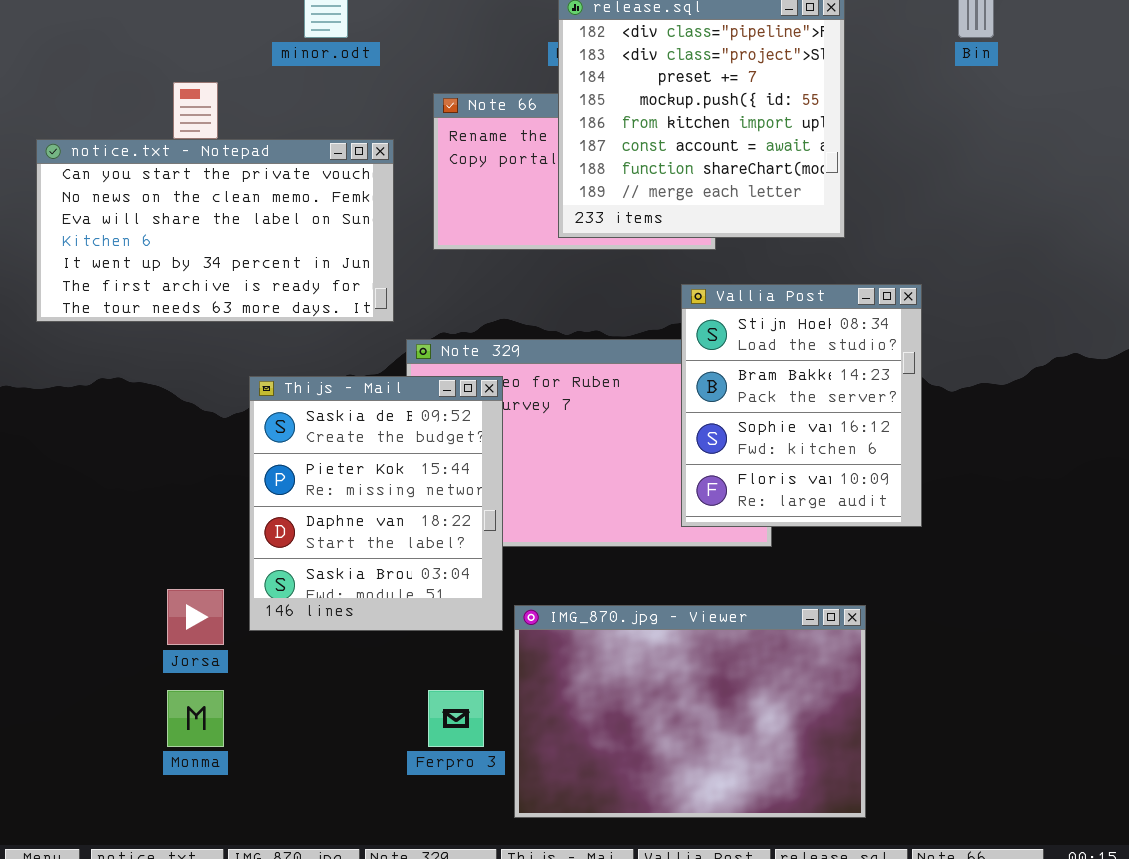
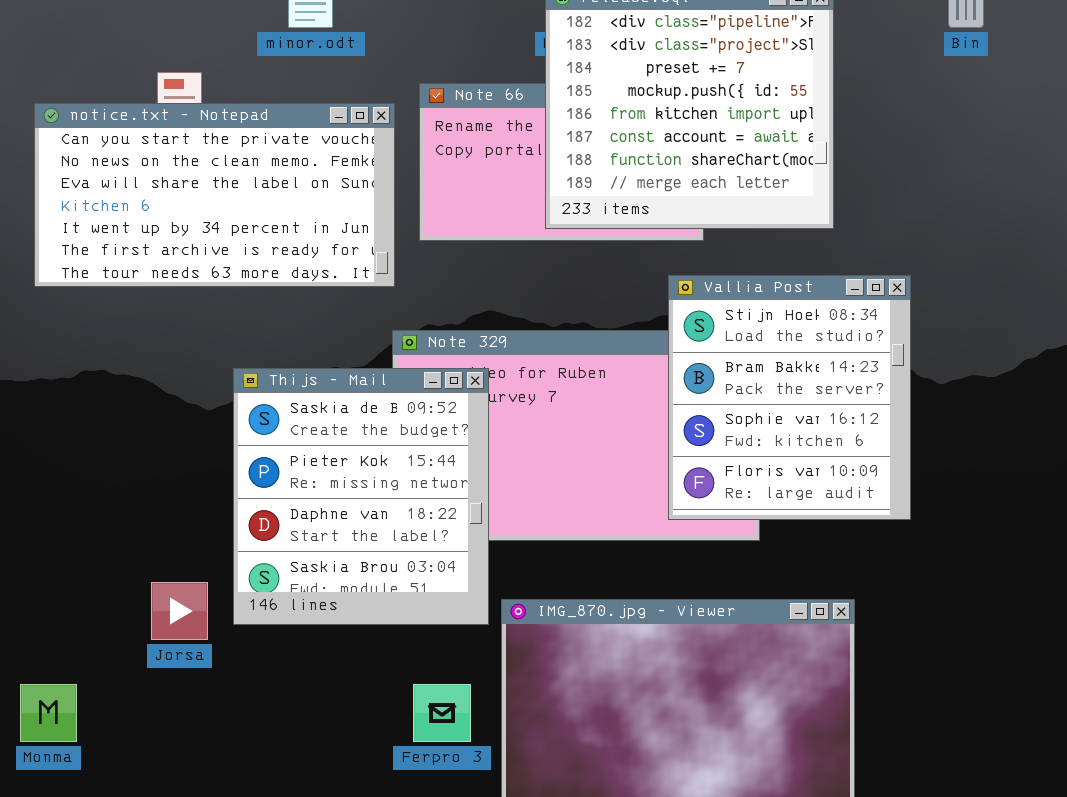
notice.txt - Notepad: [36,139,394,322] -> [34,103,395,287], moved
Monma: [167,690,224,747] -> [20,684,77,742], moved

